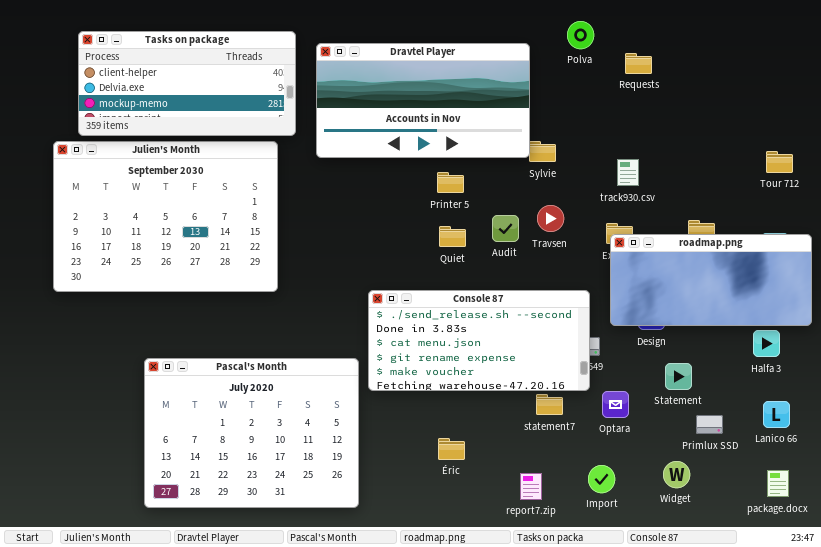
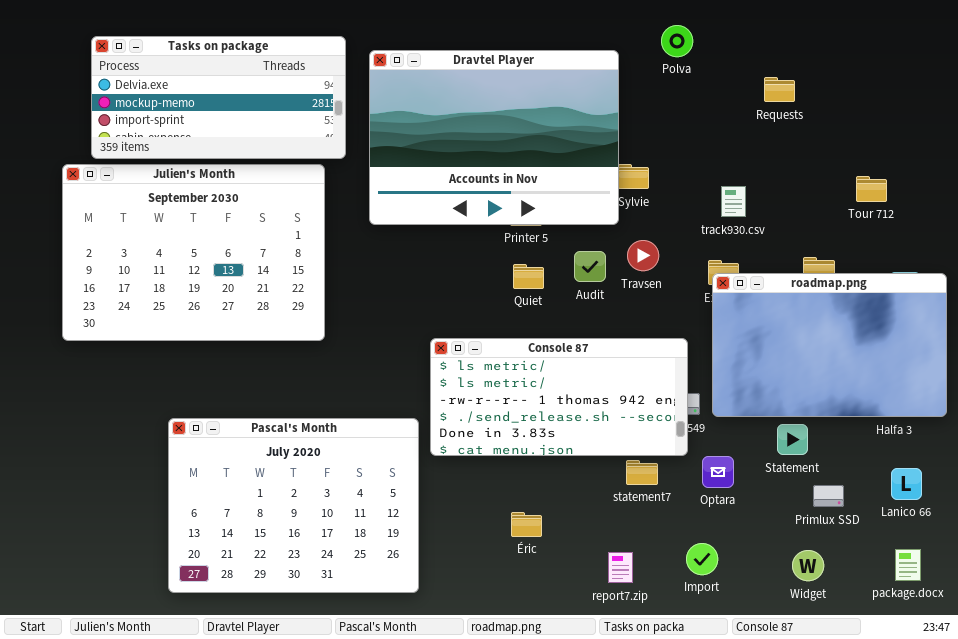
Tasks on package: [78,31,296,136] -> [91,36,346,159], scrolled down 1 row
Dravtel Player: [316,43,530,158] -> [369,50,619,225], resized
Requests: [625,53,652,74] -> [764,77,795,102], moved
Tour 712: [766,151,793,173] -> [856,176,887,202], moved
roadmap.png: [610,234,812,326] -> [712,273,947,417], resized
Console 87: [368,290,590,391] -> [430,338,688,456], scrolled up 3 rows
Widget: [663,461,690,488] -> [792,550,824,581], moved

